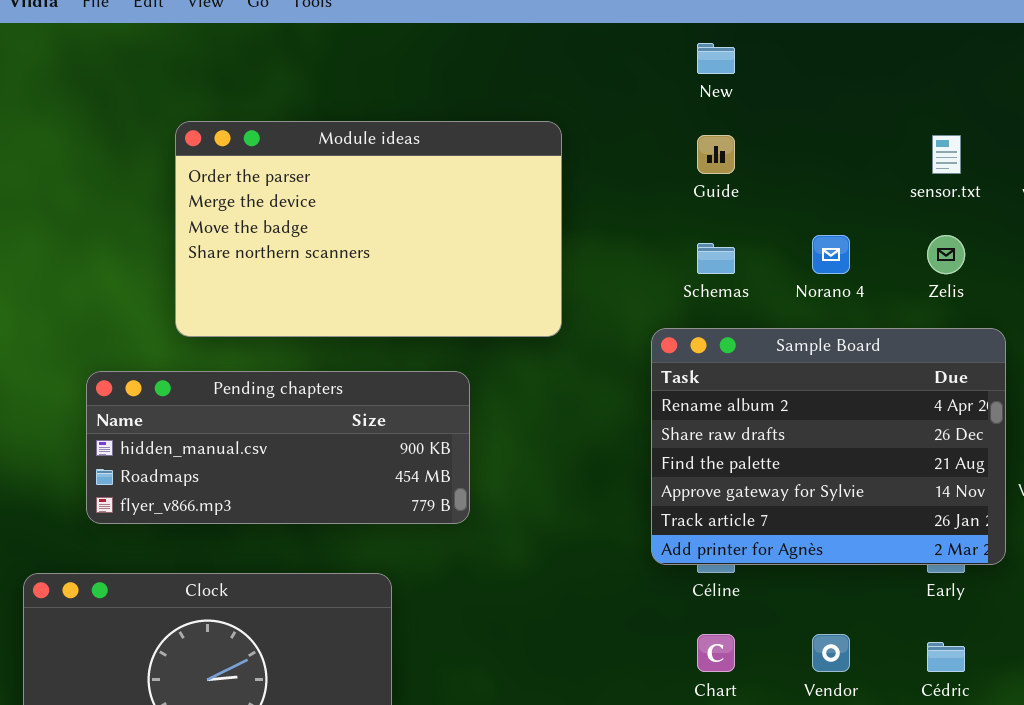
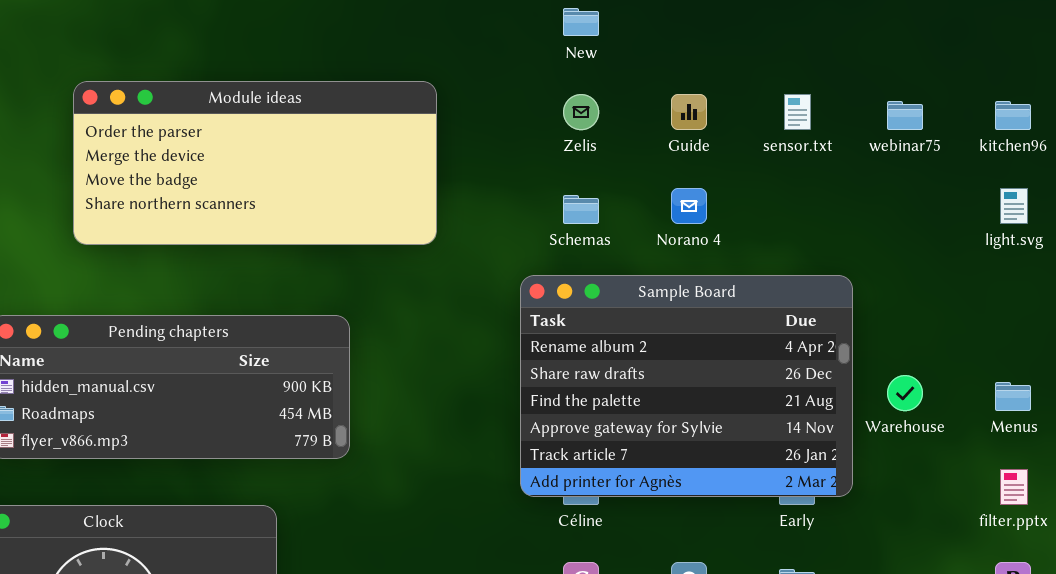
Module ideas: [175,121,562,337] -> [73,81,437,245], resized
Guide: [697,135,735,174] -> [671,94,707,130], moved
Zelis: [927,235,965,274] -> [563,94,599,130], moved

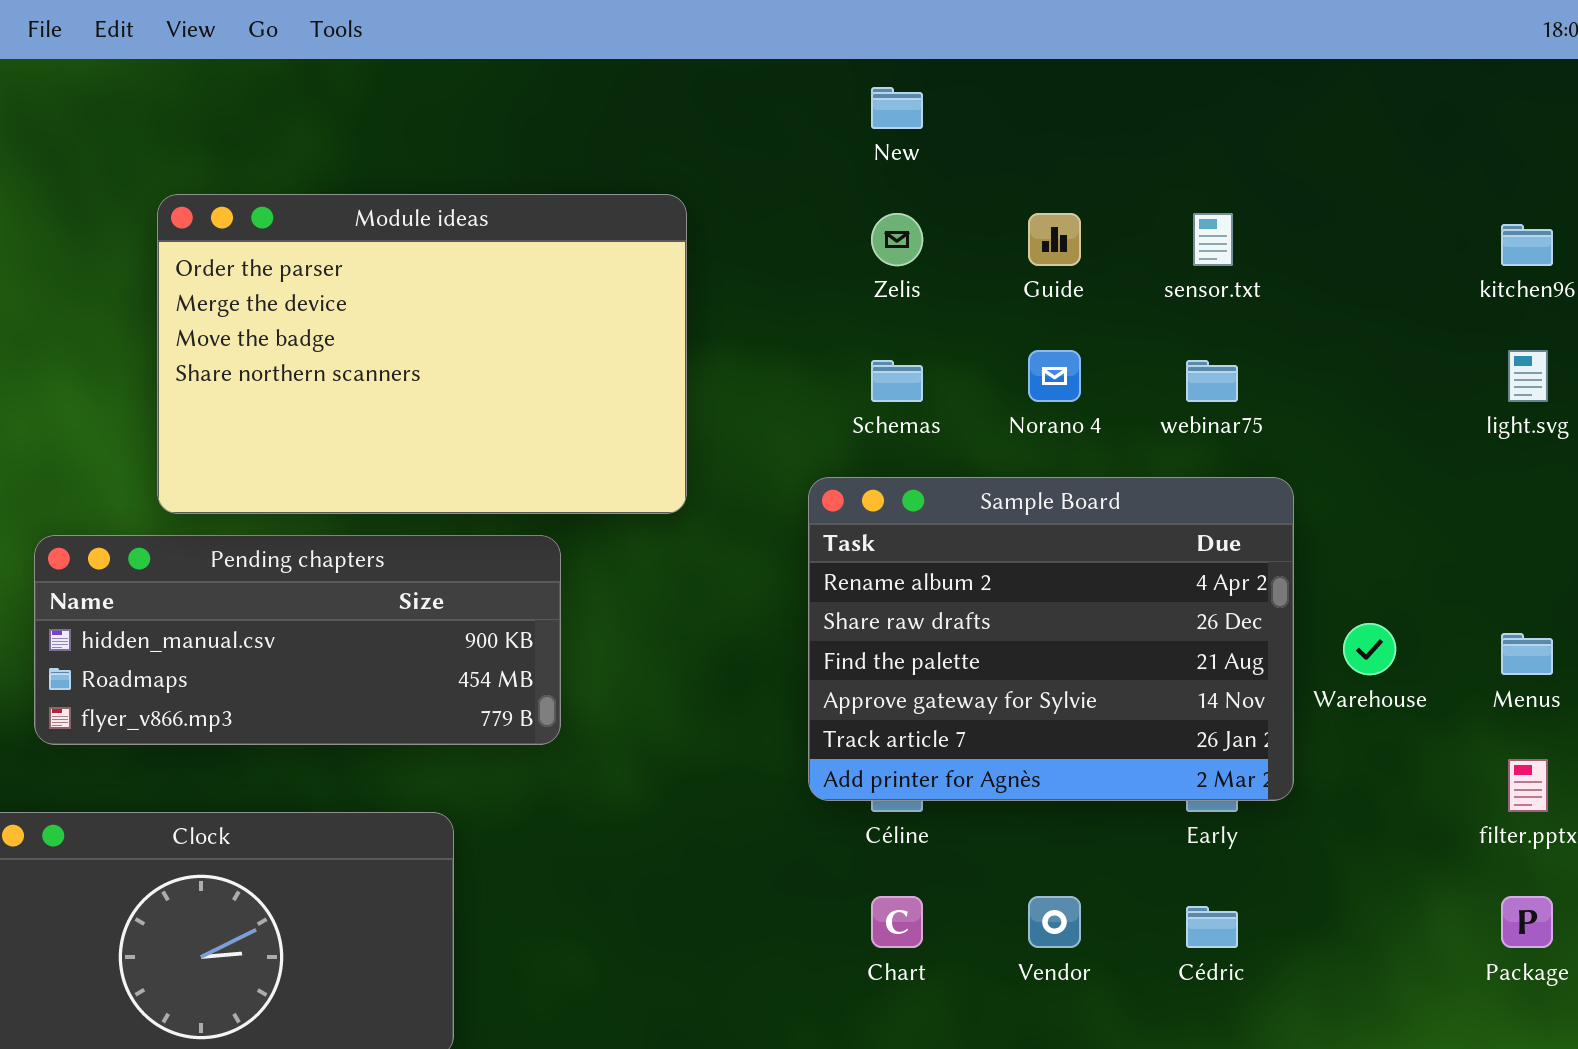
Module ideas: [73,81,437,245] -> [157,194,687,514], resized
webinar75: [887,101,923,130] -> [1186,360,1238,402], moved

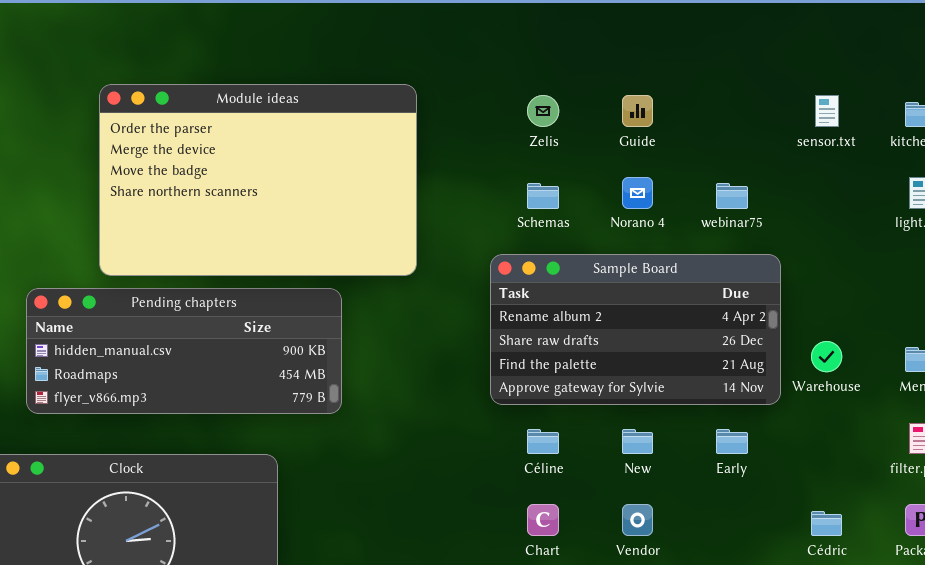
New: [871,87,923,129] -> [622,429,653,454], moved
sensor.txt: [1193,213,1233,266] -> [815,95,839,127], moved
Sample Board: [808,477,1294,801] -> [490,254,781,405], resized
Cédric: [1186,906,1238,948] -> [811,511,842,536], moved

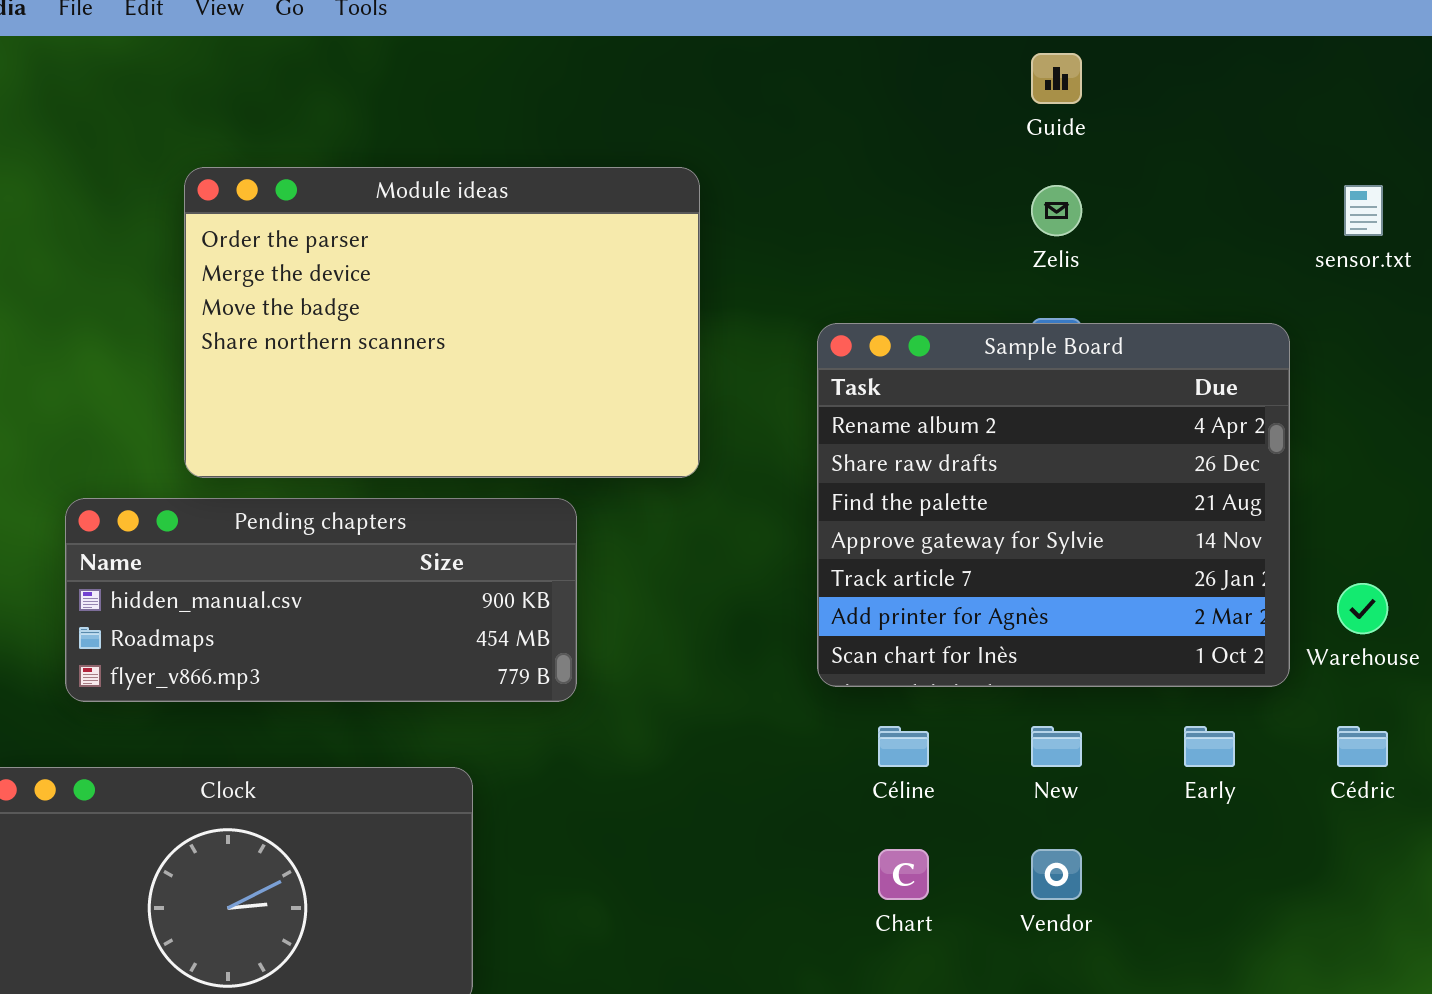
Zelis: [527,95,559,127] -> [1031,185,1082,236], moved
Guide: [622,95,653,127] -> [1031,53,1082,104], moved
Sample Board: [490,254,781,405] -> [817,323,1290,687], resized
Cédric: [811,511,842,536] -> [1337,726,1388,767], moved

